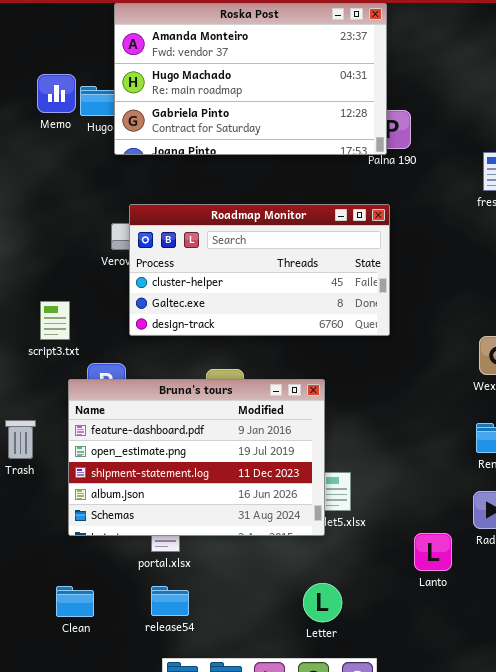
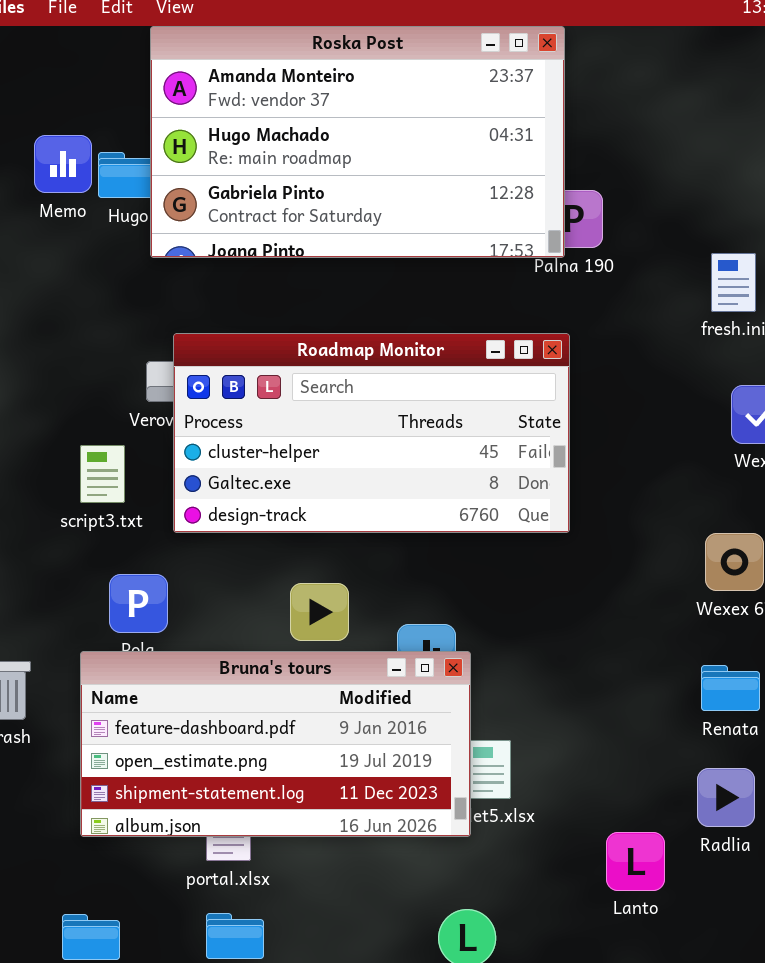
script3.txt: [40,301,70,340] -> [80,445,125,503], moved
Bruna's tours: [68,379,325,536] -> [80,651,471,837], resized

